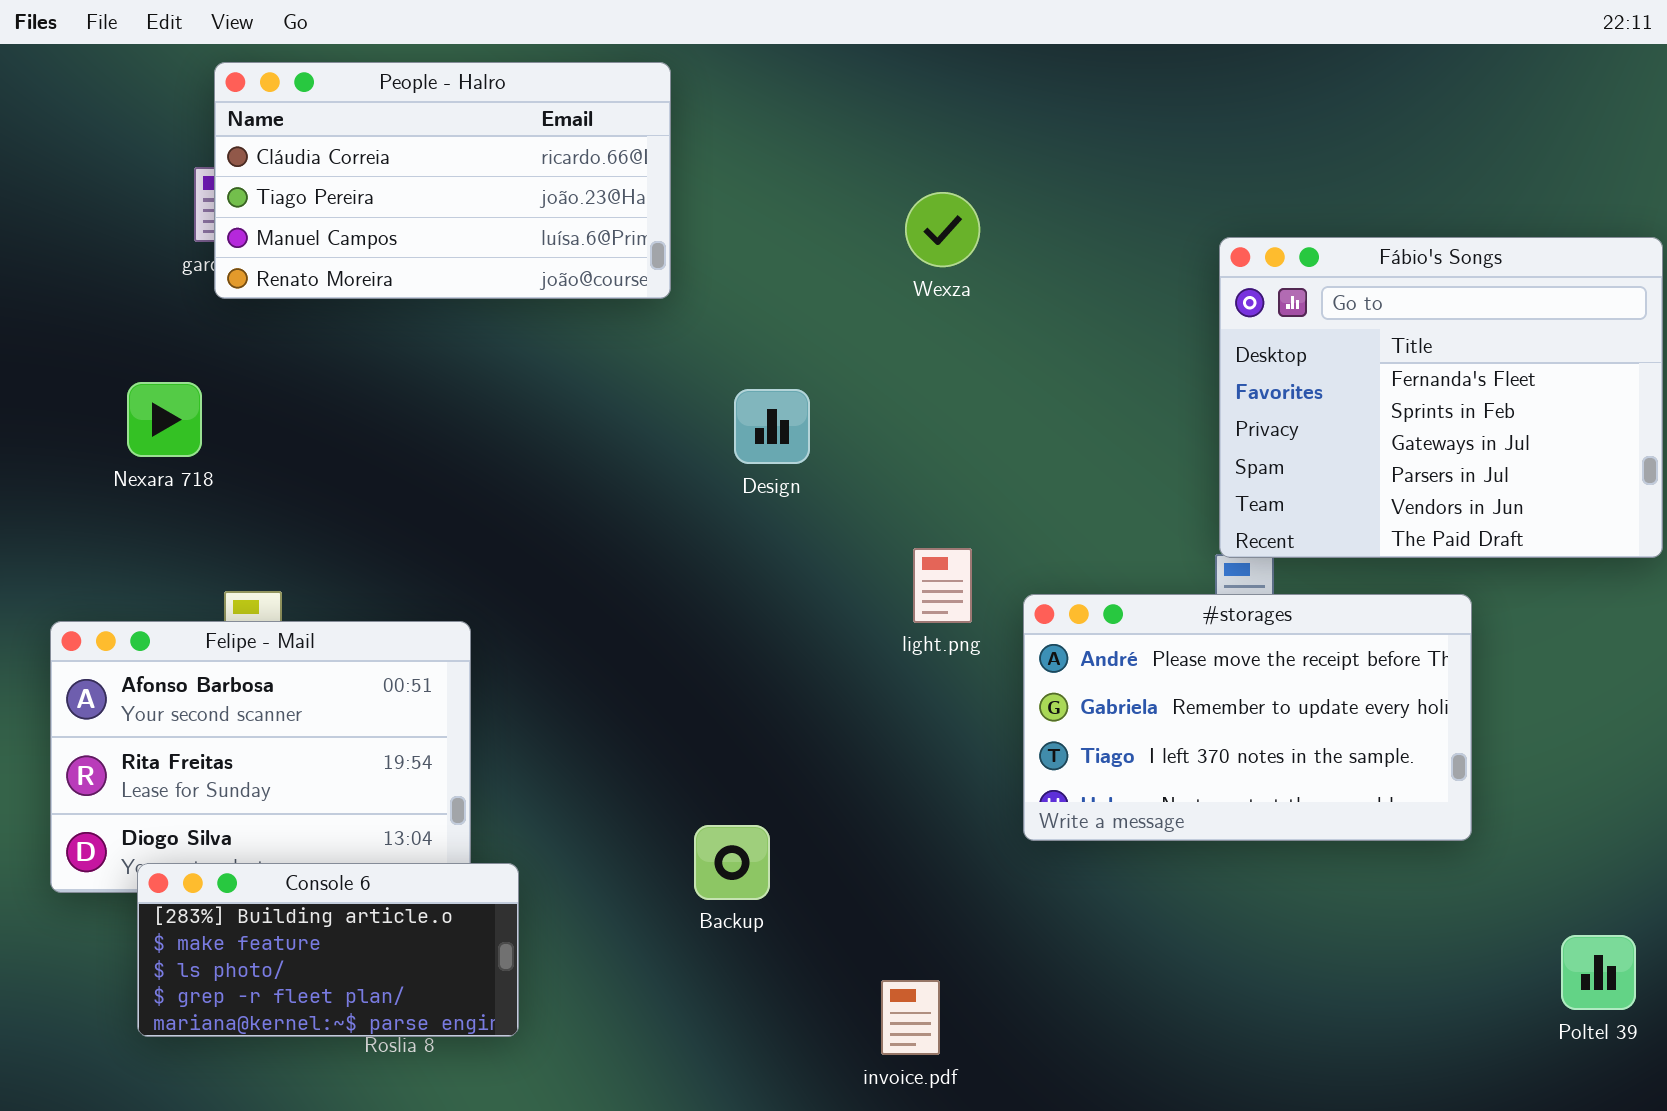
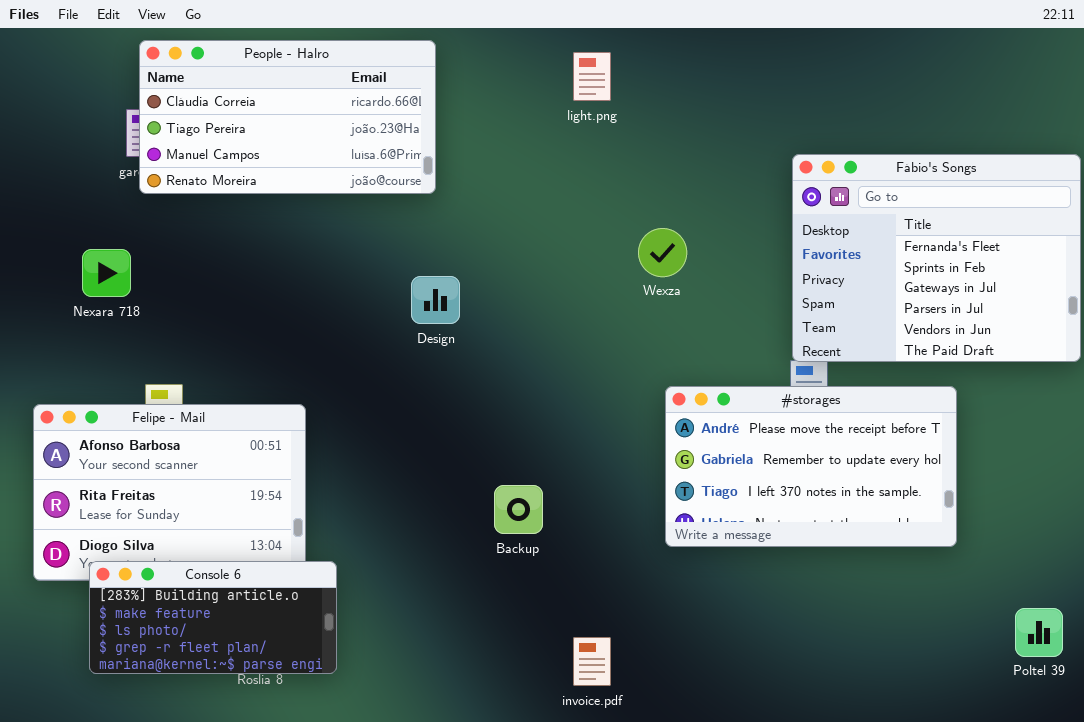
Wexza: [905,192,980,267] -> [638,228,687,277], moved
Design: [734,389,810,464] -> [411,276,460,324], moved
light.png: [913,548,972,623] -> [573,52,611,101], moved
Backup: [694,825,770,900] -> [494,485,543,534], moved

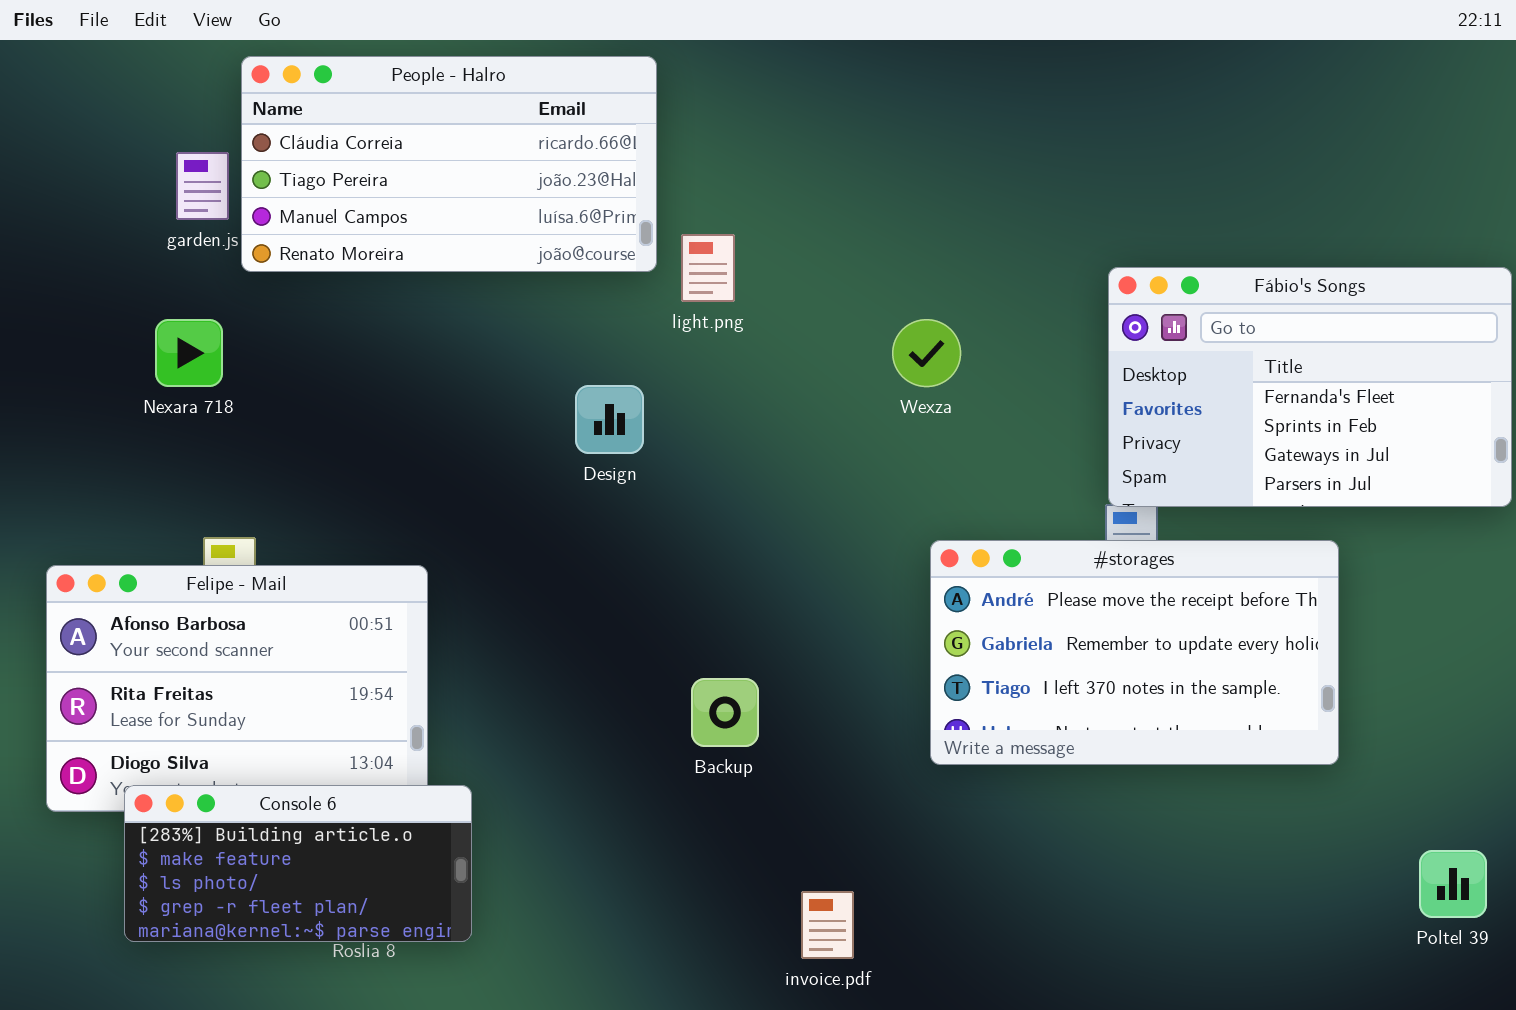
People - Halro: [139,40,436,194] -> [241,56,657,272], moved
light.png: [573,52,611,101] -> [681,234,735,302], moved
Fábio's Songs: [792,154,1081,362] -> [1108,267,1512,507], resized
Nexara 718: [82,249,131,297] -> [155,319,223,387], moved

